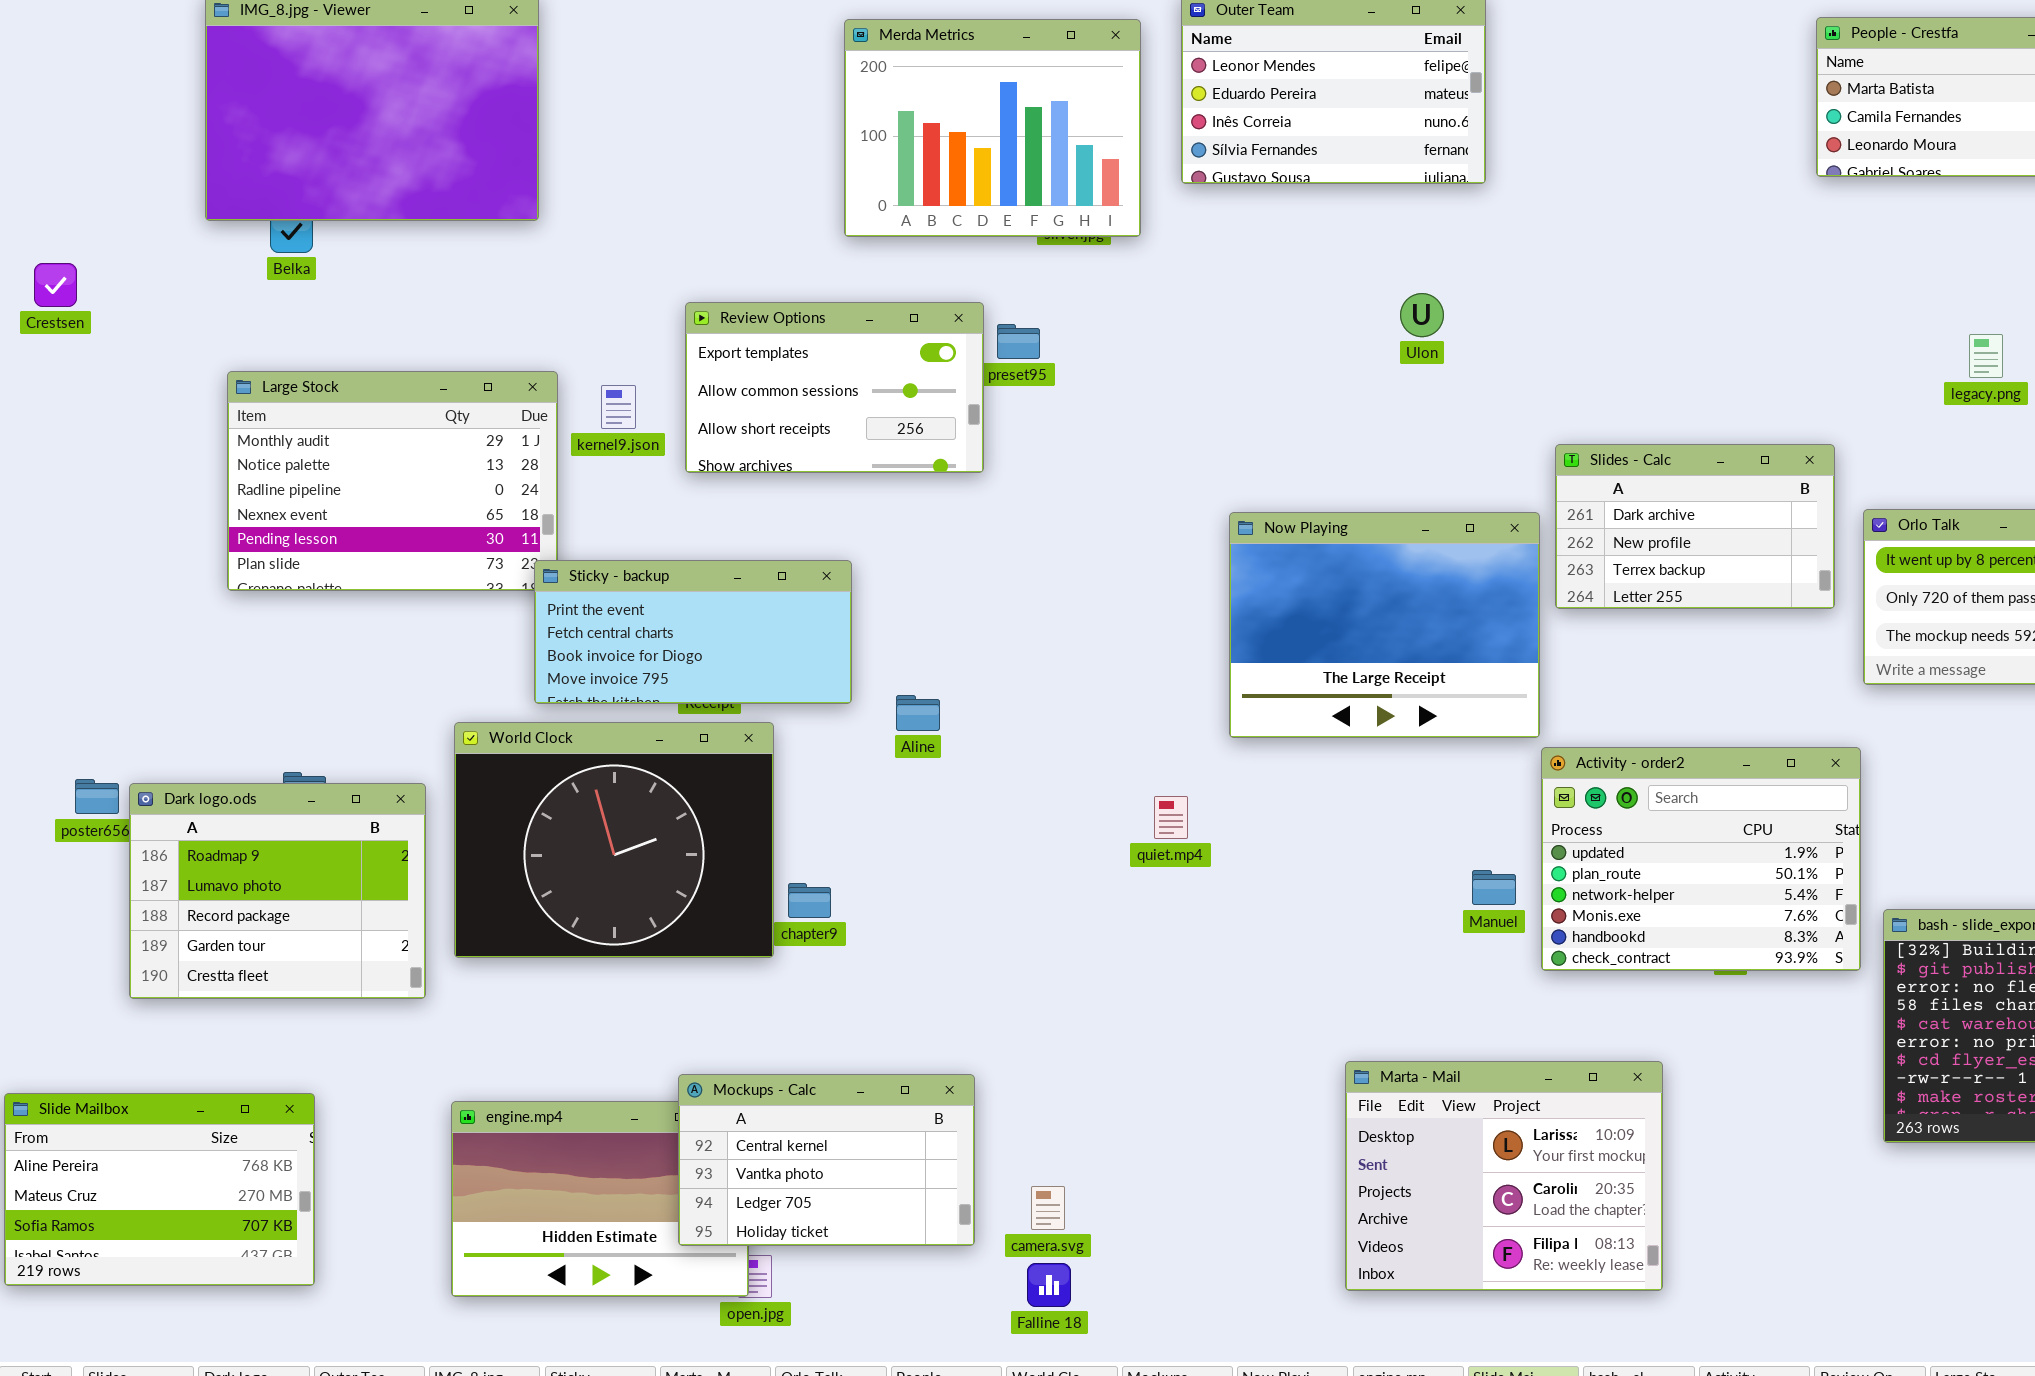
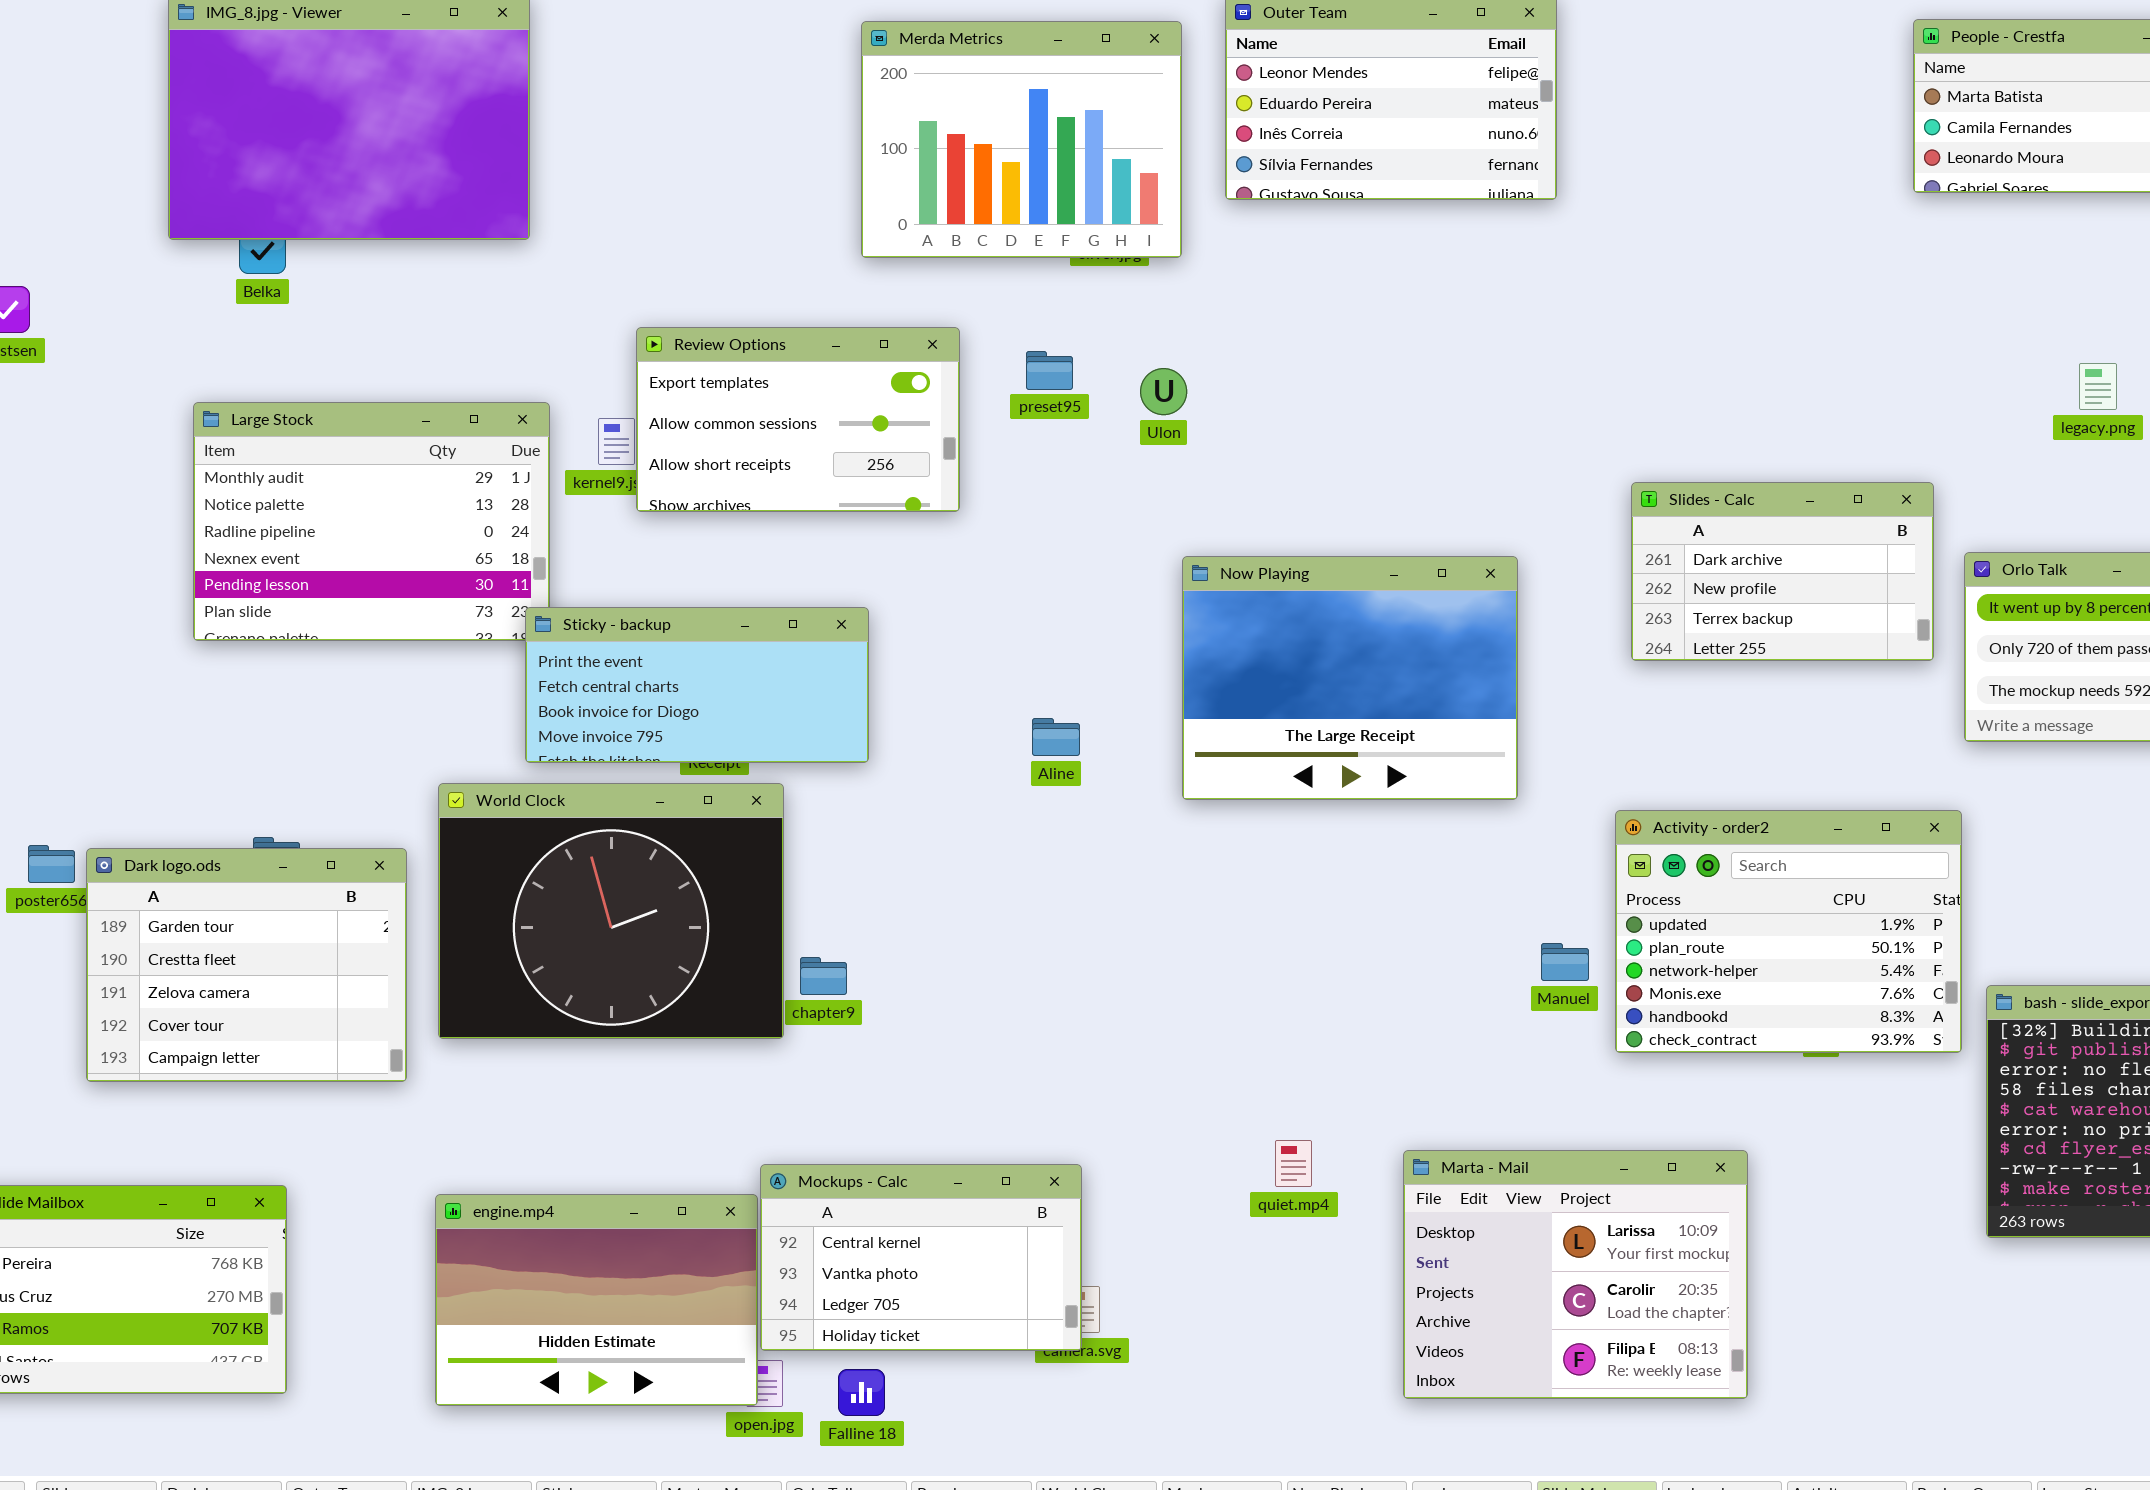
Ulon: [1400,293,1444,337] -> [1140,368,1187,415], moved
Review Options: [685,302,984,473] -> [636,327,960,512], moved
Now Playing: [1229,512,1540,738] -> [1182,556,1518,800], moved
Aline: [896,695,940,731] -> [1032,718,1080,756], moved
Dark logo.ods: [129,783,426,999] -> [86,848,407,1082], scrolled down 3 rows
quiet.mp4: [1154,796,1188,839] -> [1275,1140,1312,1187], moved
Mockups - Calc: [678,1074,975,1246] -> [760,1164,1082,1351], moved
Falline 18: [1027,1263,1071,1307] -> [838,1369,885,1416], moved

